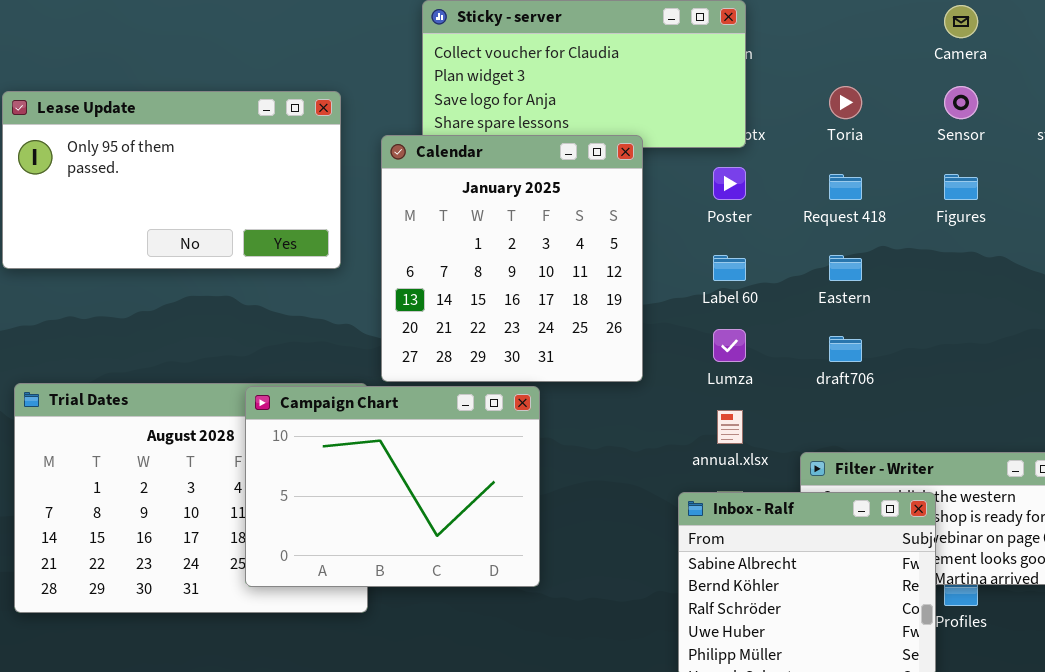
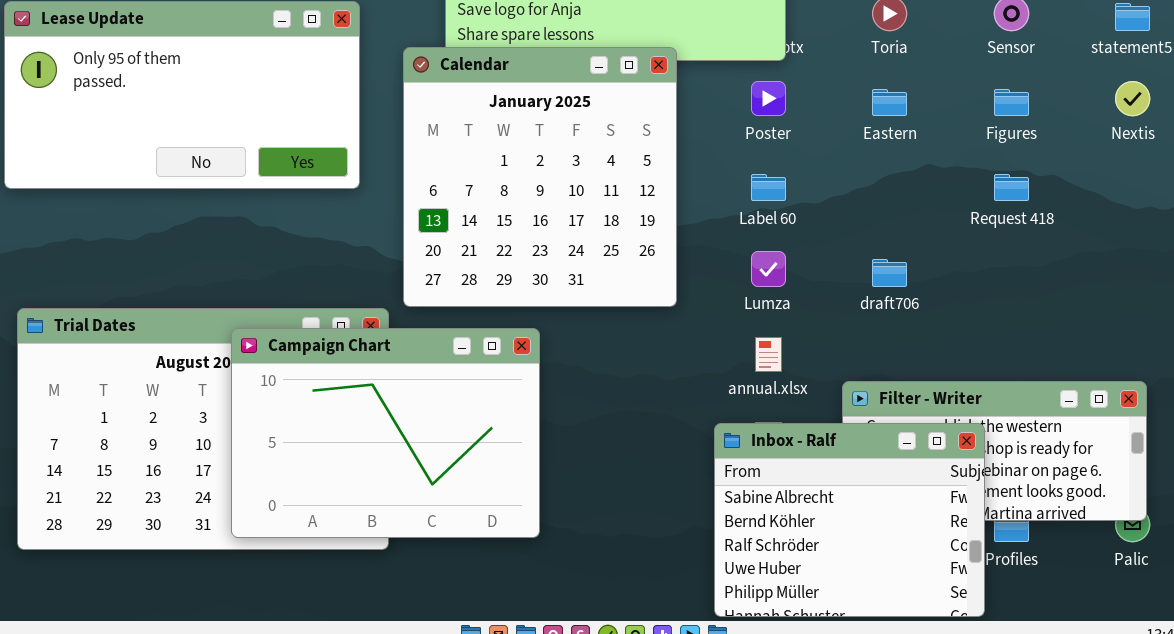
Request 418: [829,174,862,200] -> [994,174,1029,201], moved
Eastern: [829,255,862,281] -> [872,89,907,116], moved
Campaign Chart: [245,386,540,587] -> [231,328,540,538], moved

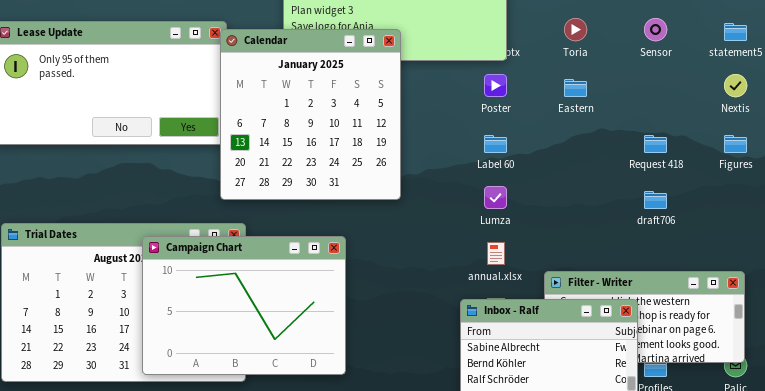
Calendar: [403,47,677,307] -> [220,29,401,200], moved
Figures: [994,89,1029,116] -> [724,135,747,153], moved
draft706: [872,259,907,287] -> [644,191,667,209], moved

